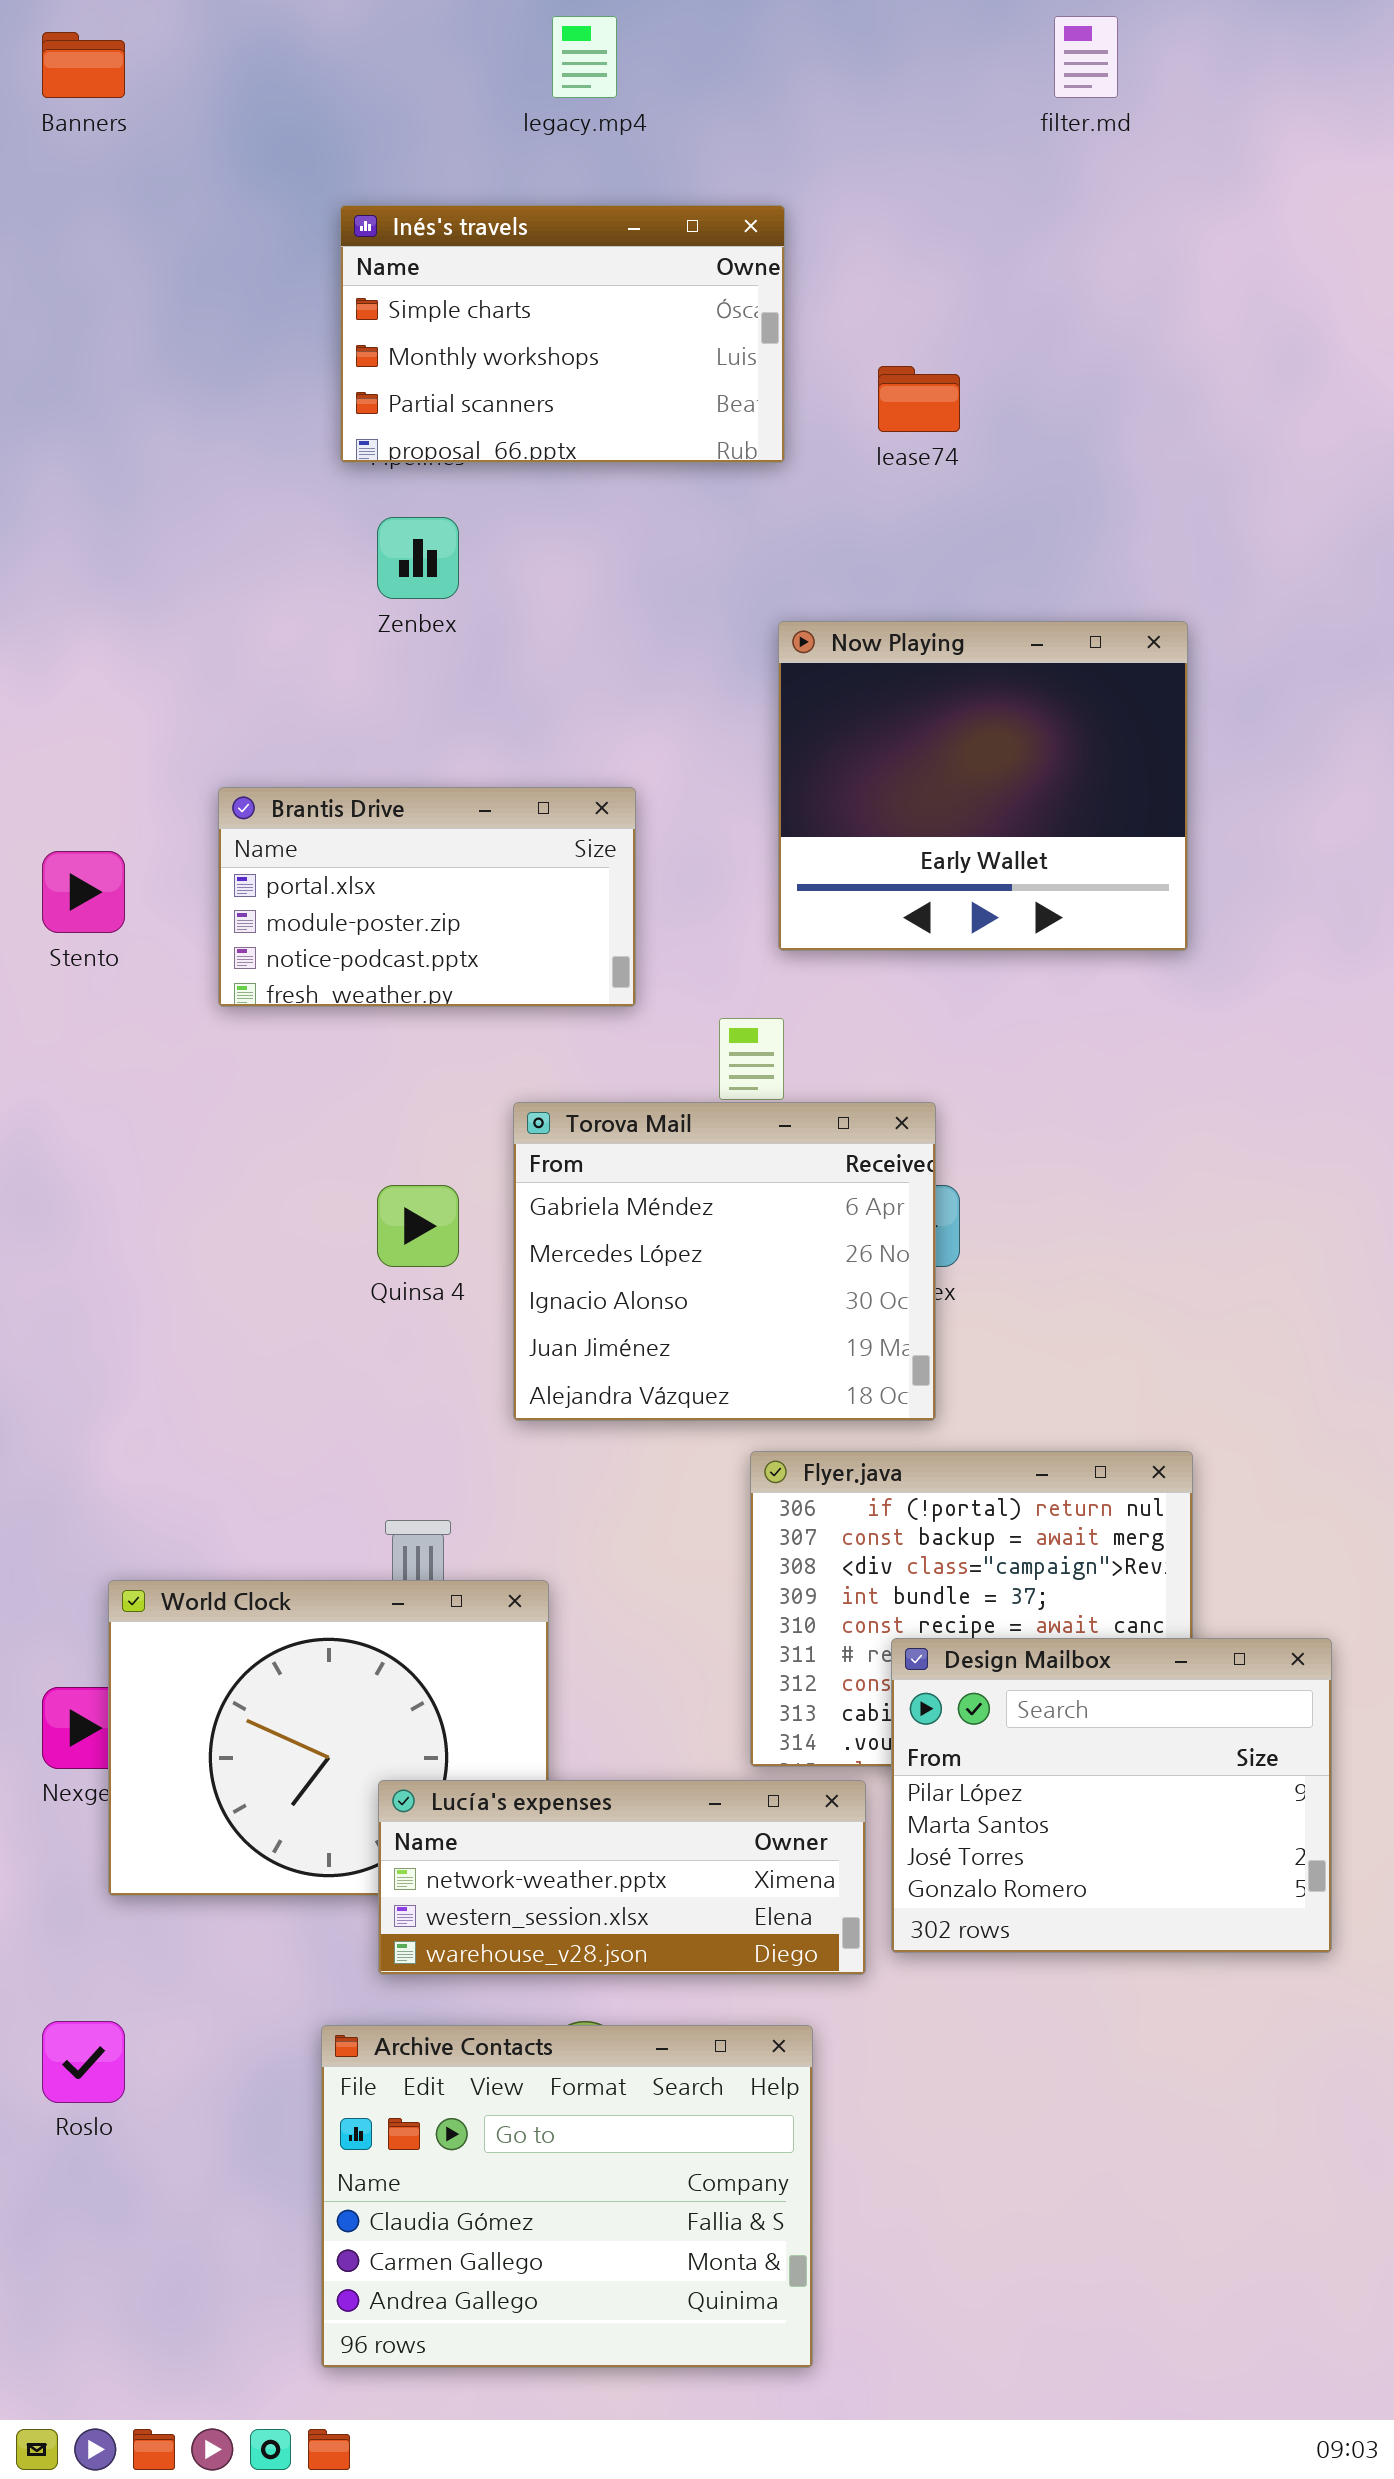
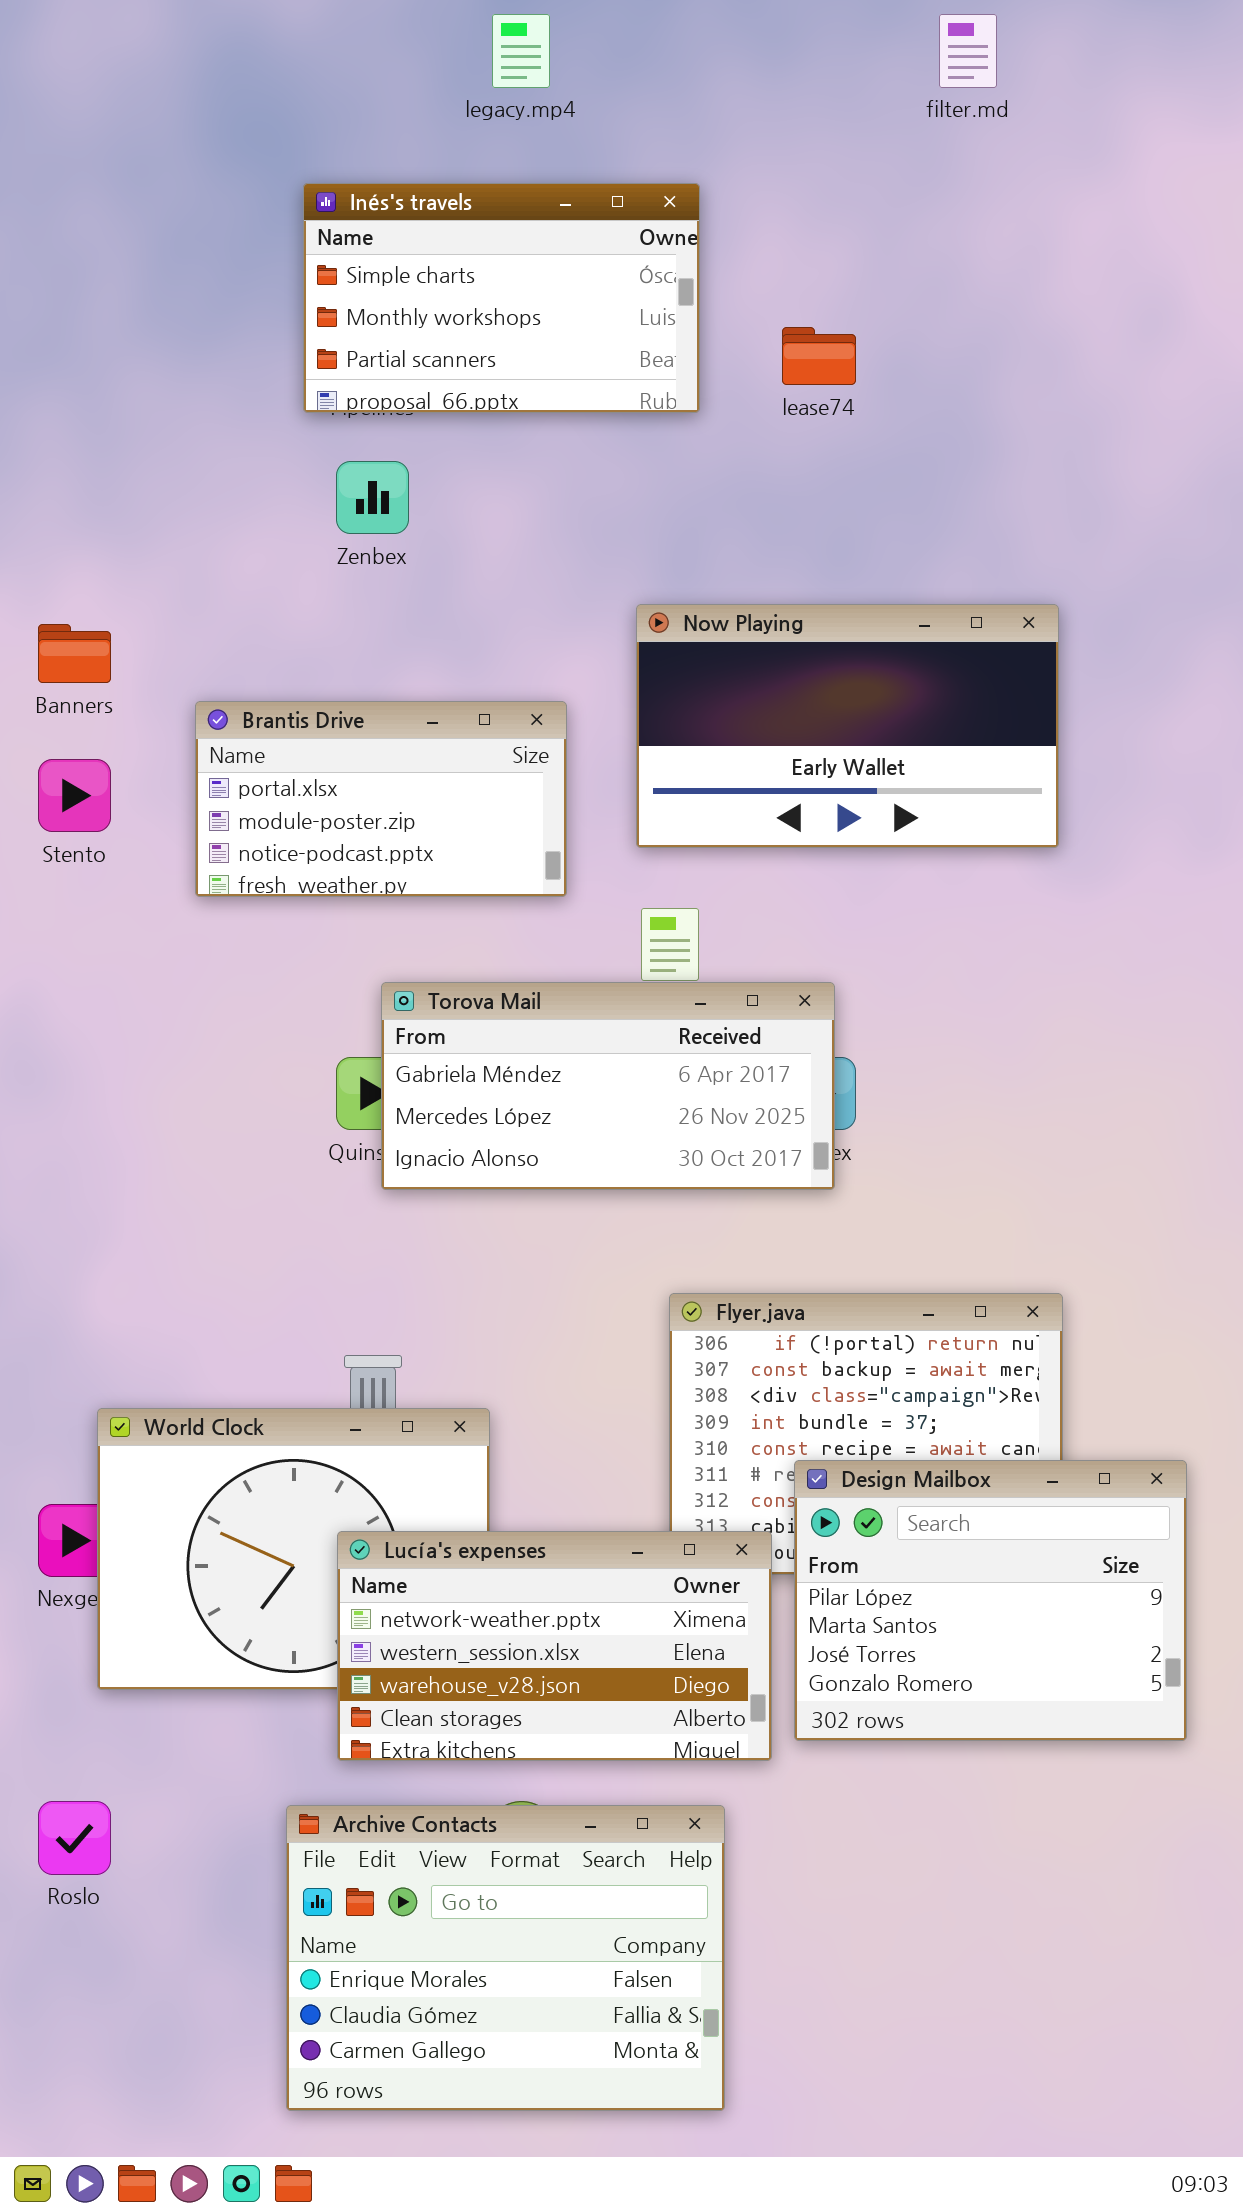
Banners: [42,32,125,98] -> [38,624,111,683], moved
Now Playing: [778,621,1188,951] -> [636,604,1059,848], resized
Torova Mail: [513,1102,936,1421] -> [381,982,835,1190], resized
Lucía's expenses: [378,1780,866,1975] -> [337,1531,772,1761], resized
Archive Contacts: [321,2025,813,2368] -> [286,1805,725,2111], scrolled up 1 row

